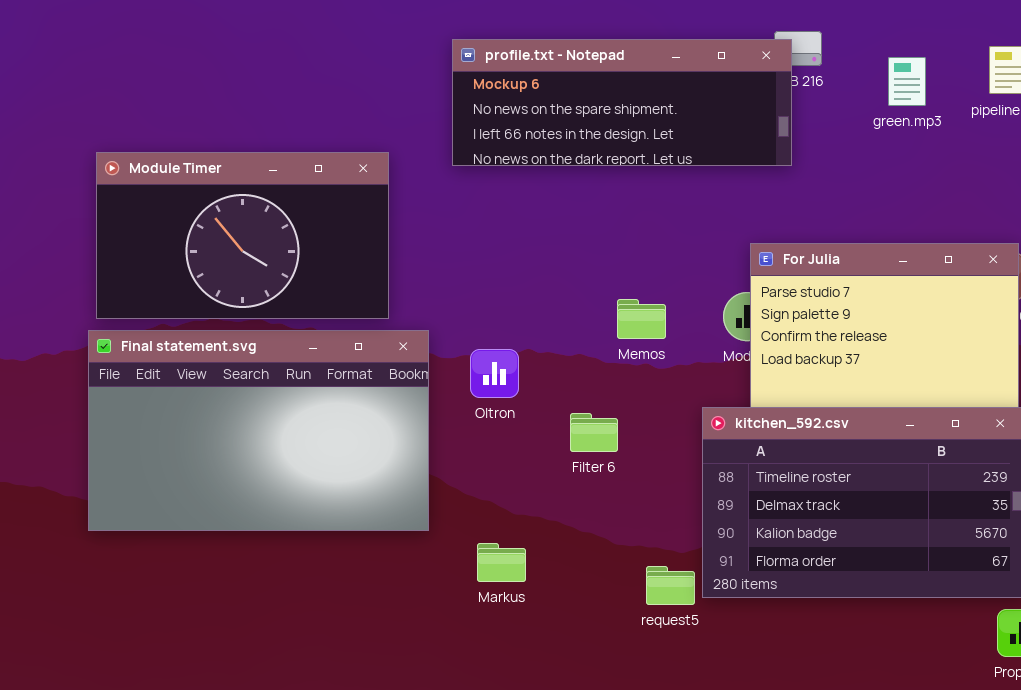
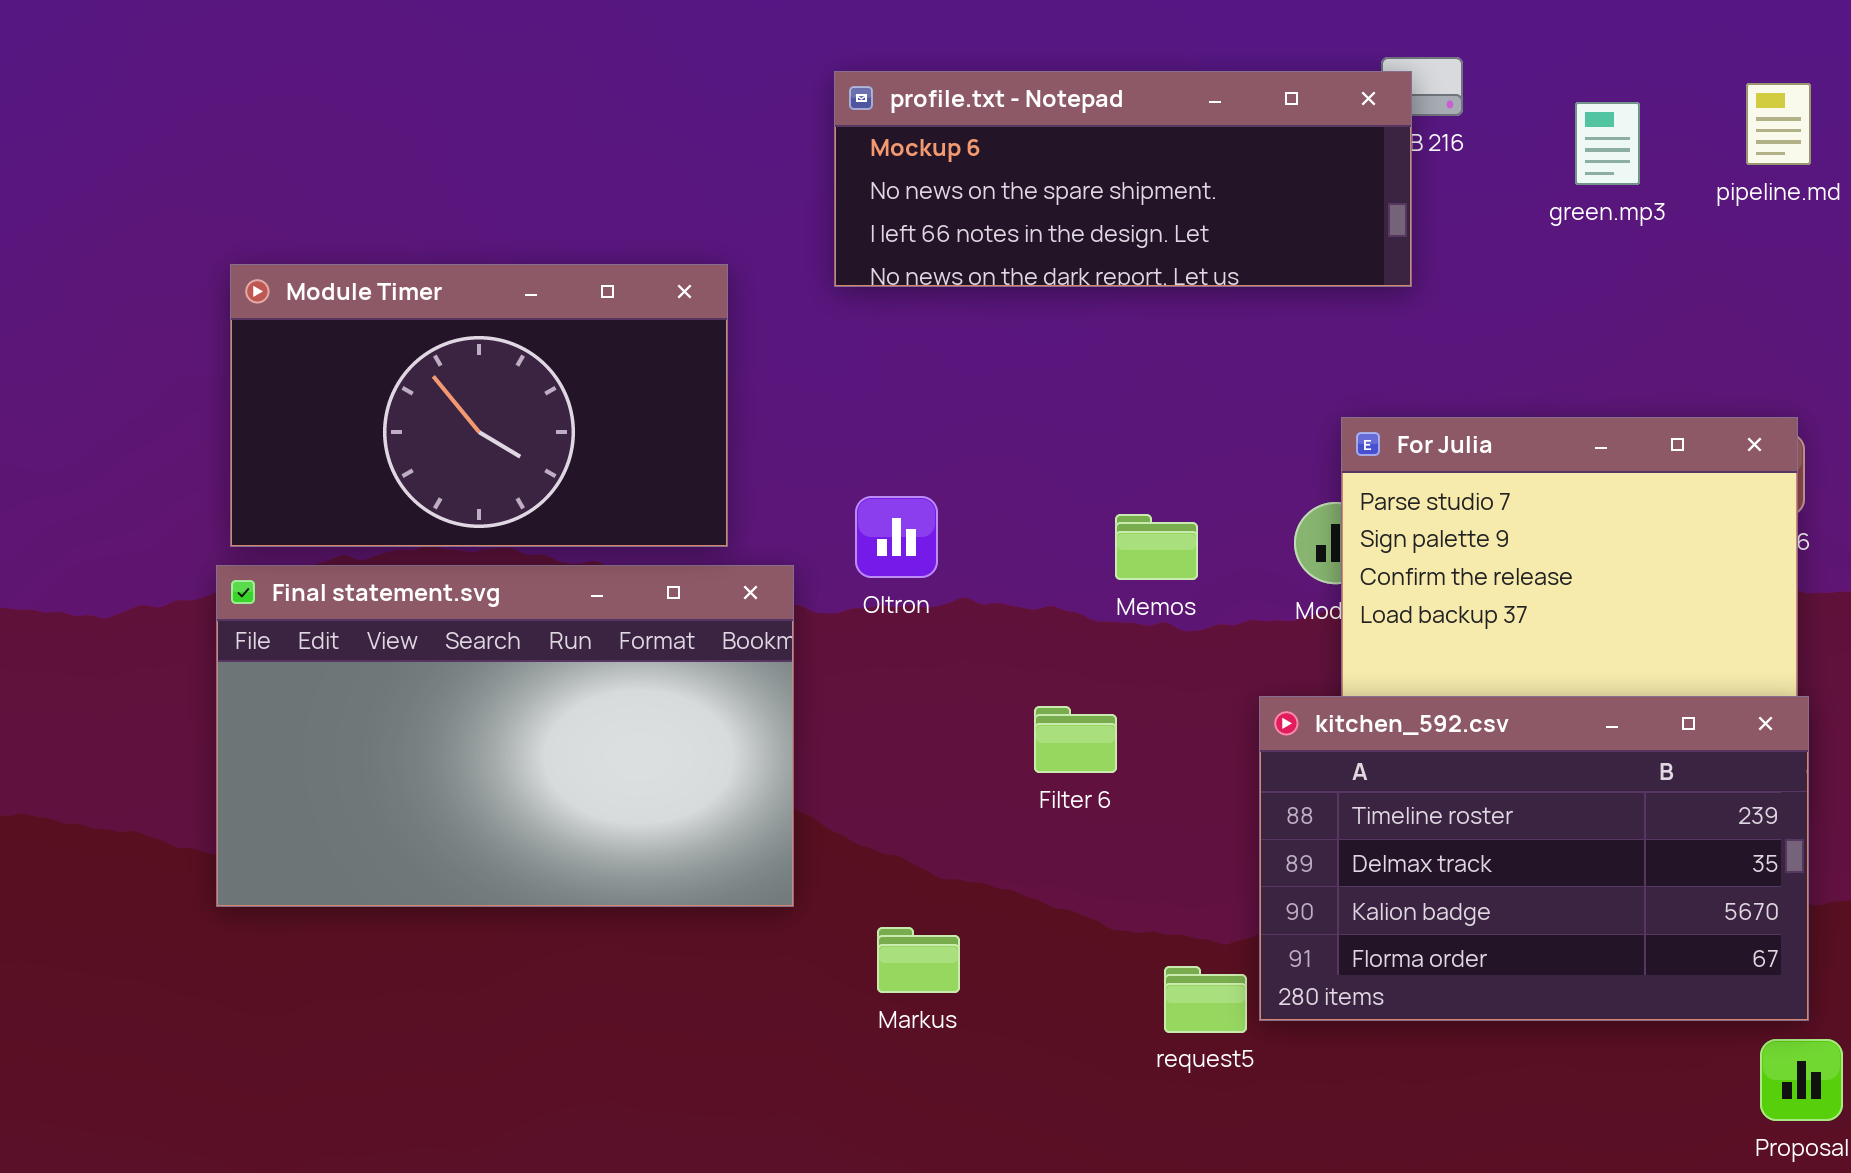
Oltron: [470,349,519,398] -> [855,496,938,578], moved

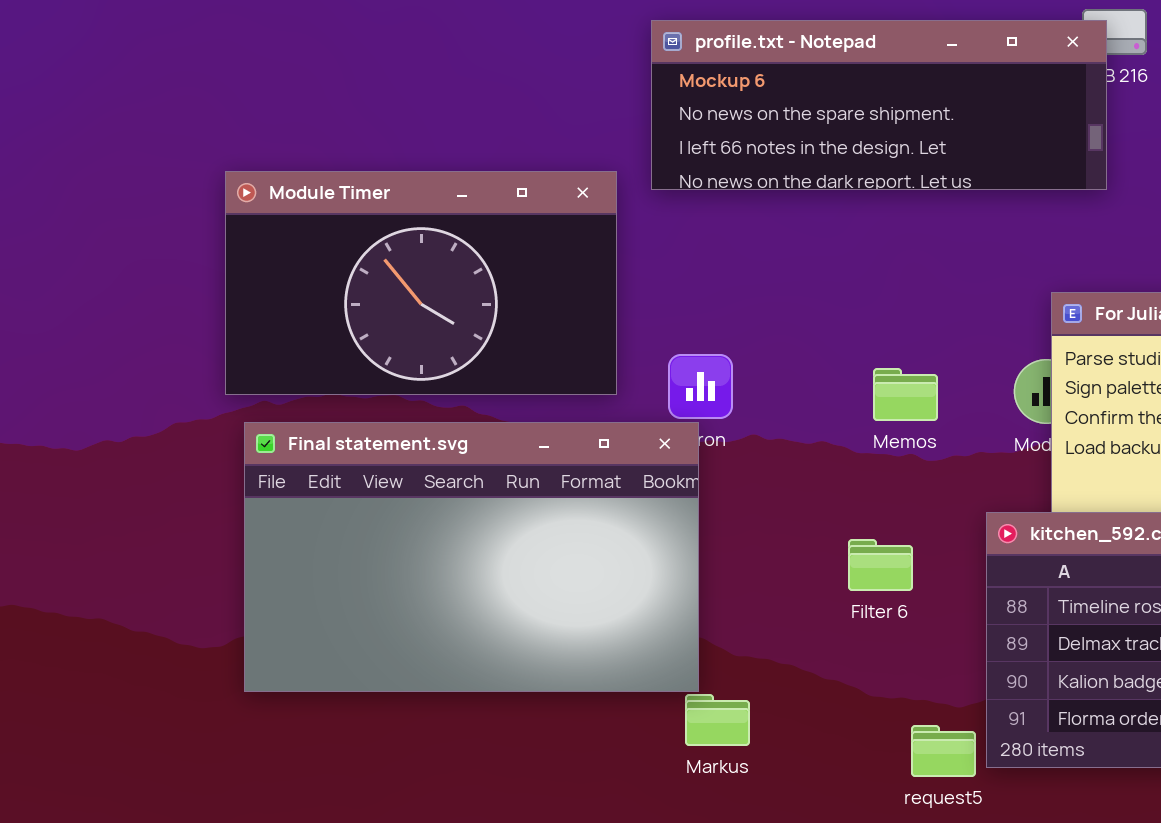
Module Timer: [230,264,728,547] -> [225,171,617,395], moved
Final statement.svg: [216,565,794,907] -> [244,422,699,692], moved
Filter 6: [1034,706,1117,773] -> [848,539,913,591], moved

